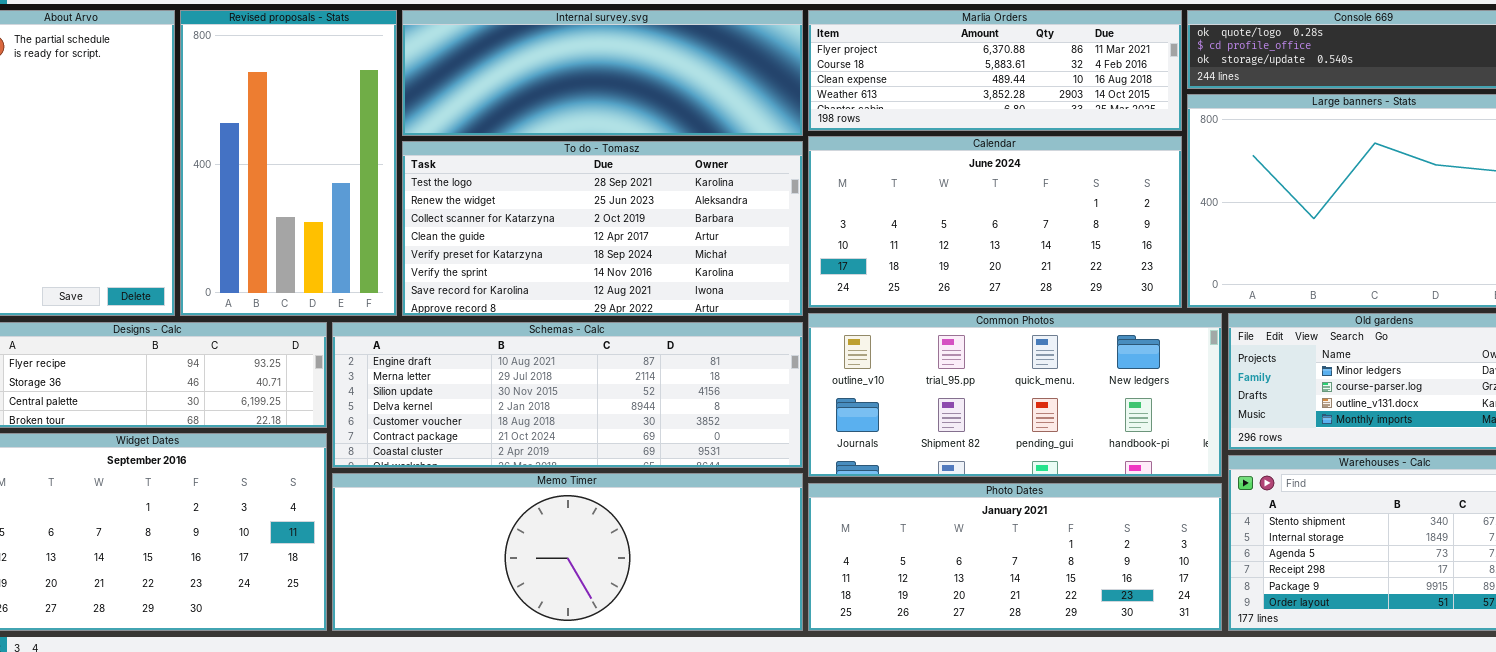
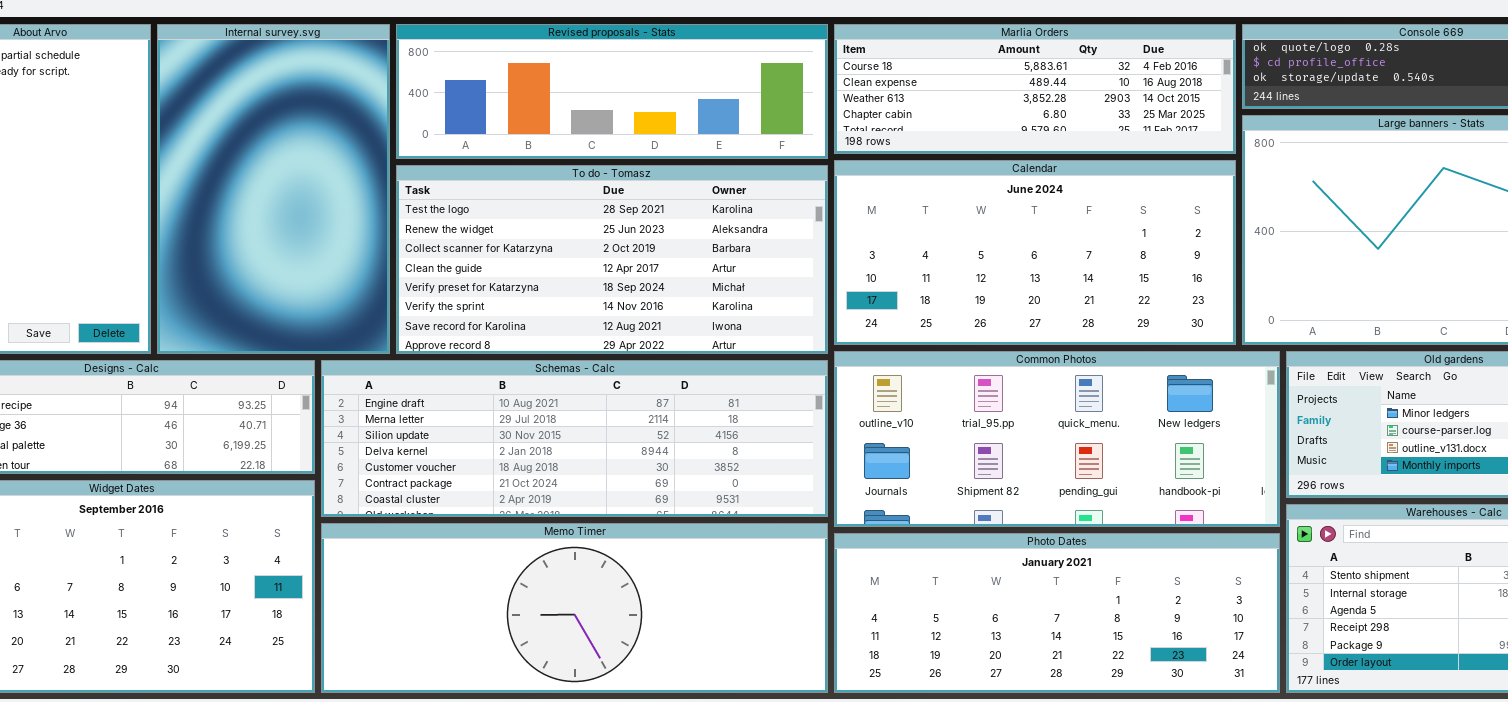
Revised proposals - Stats: [180,10,397,316] -> [396,24,828,159], moved, resized
Internal survey.svg: [402,10,803,136] -> [157,24,390,354], moved, resized
Marlia Orders: [808,10,1182,131] -> [834,24,1236,154], scrolled down 1 row

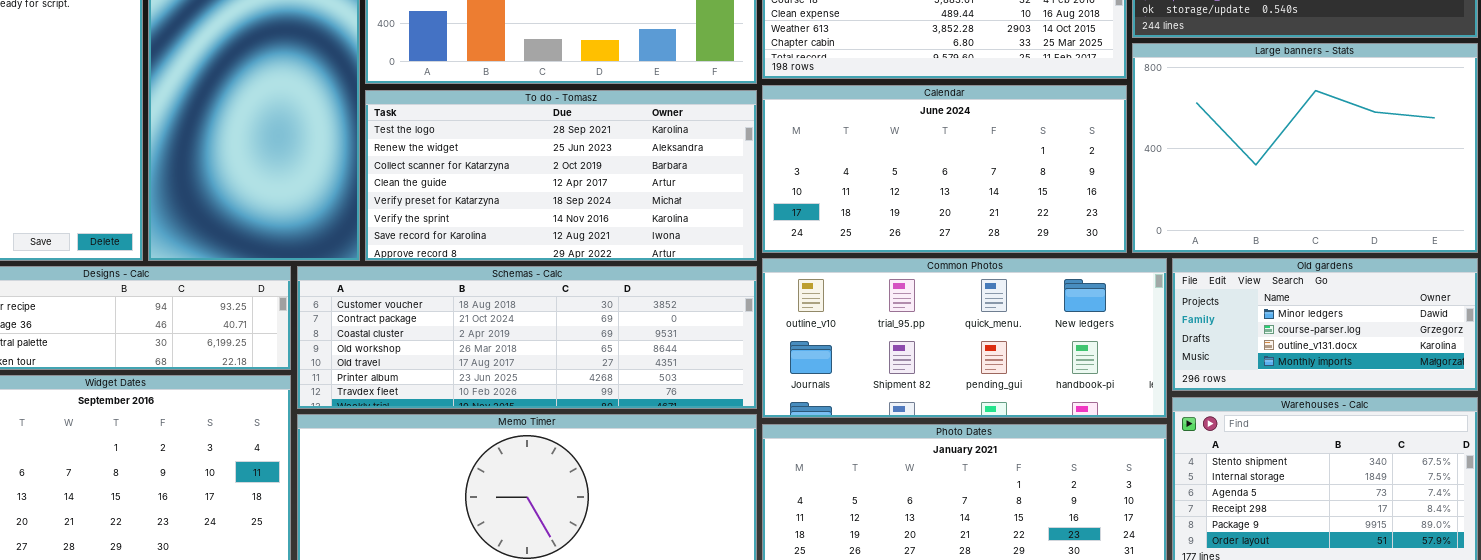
Schemas - Calc: [321,360,828,517] -> [297,266,757,409], scrolled down 4 rows

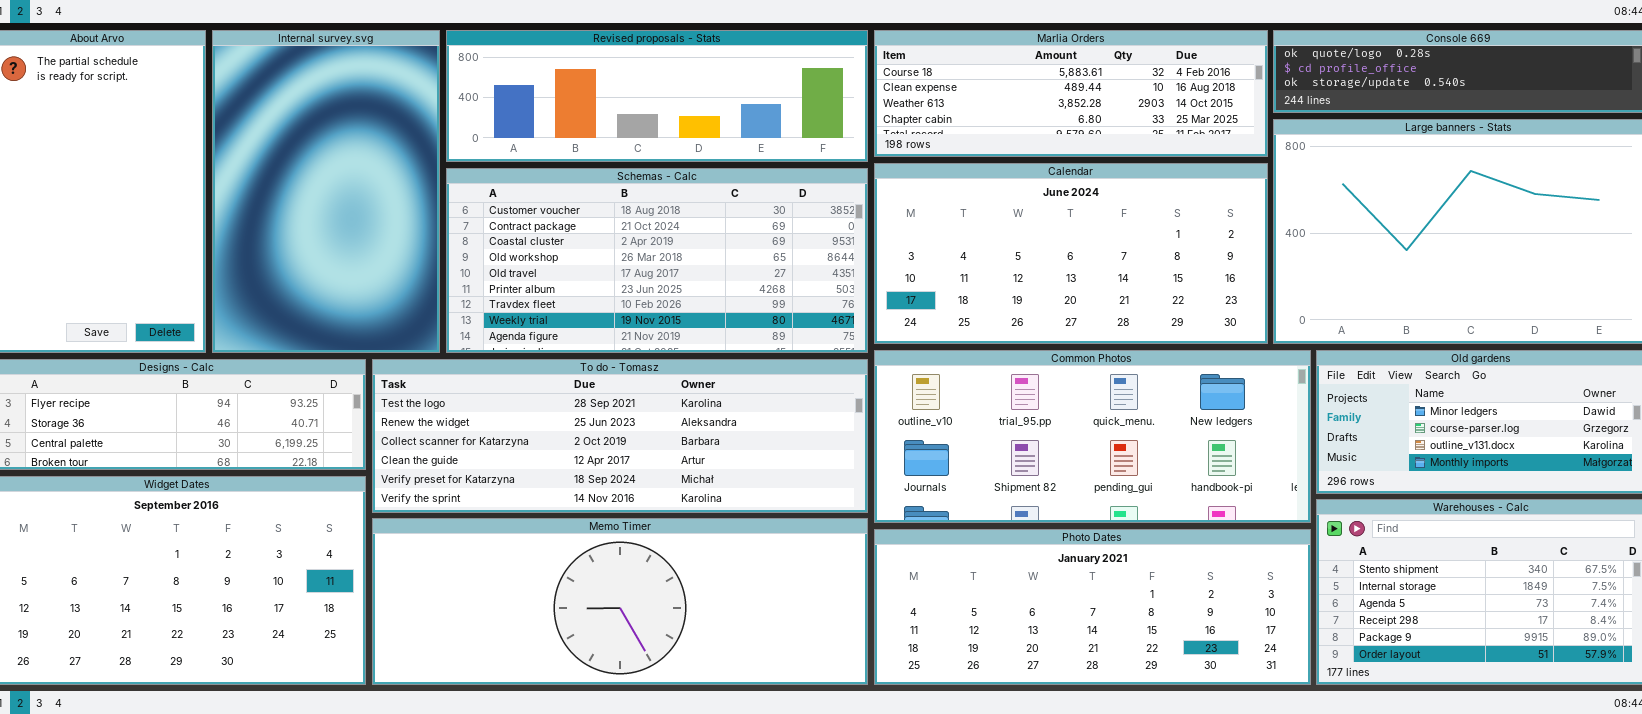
To do - Tomasz: [365,90,757,261] -> [372,359,868,513], moved, resized
Schemas - Calc: [297,266,757,409] -> [446,168,868,353], moved, resized

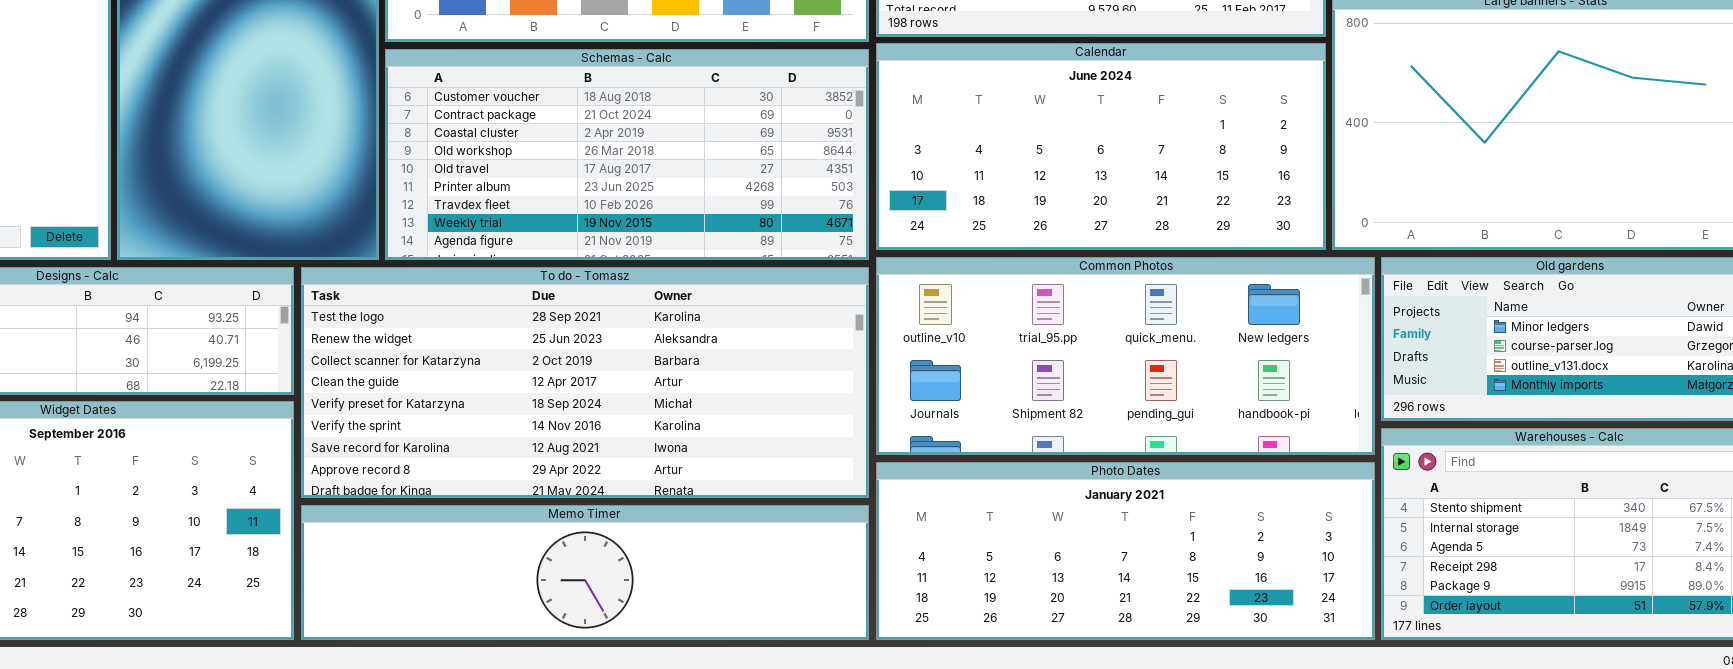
To do - Tomasz: [372,359,868,513] -> [301,267,869,498], resized
Memo Timer: [372,518,868,685] -> [301,505,869,640], resized

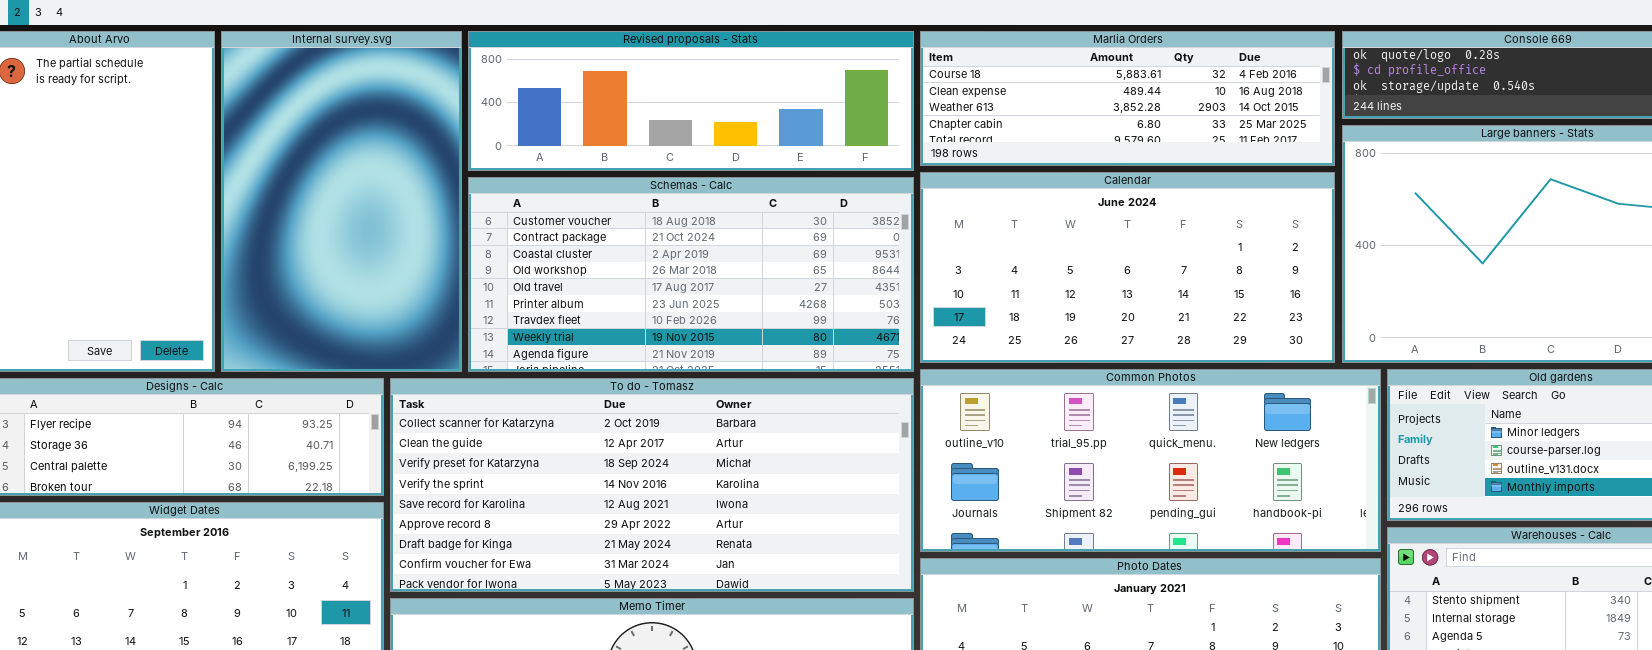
To do - Tomasz: [301,267,869,498] -> [390,378,914,592], scrolled down 2 rows

